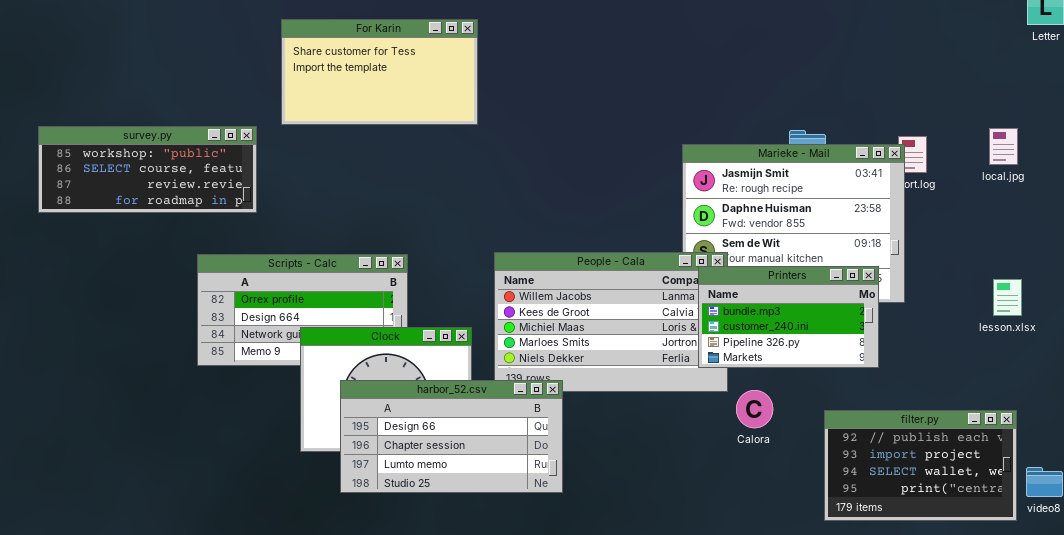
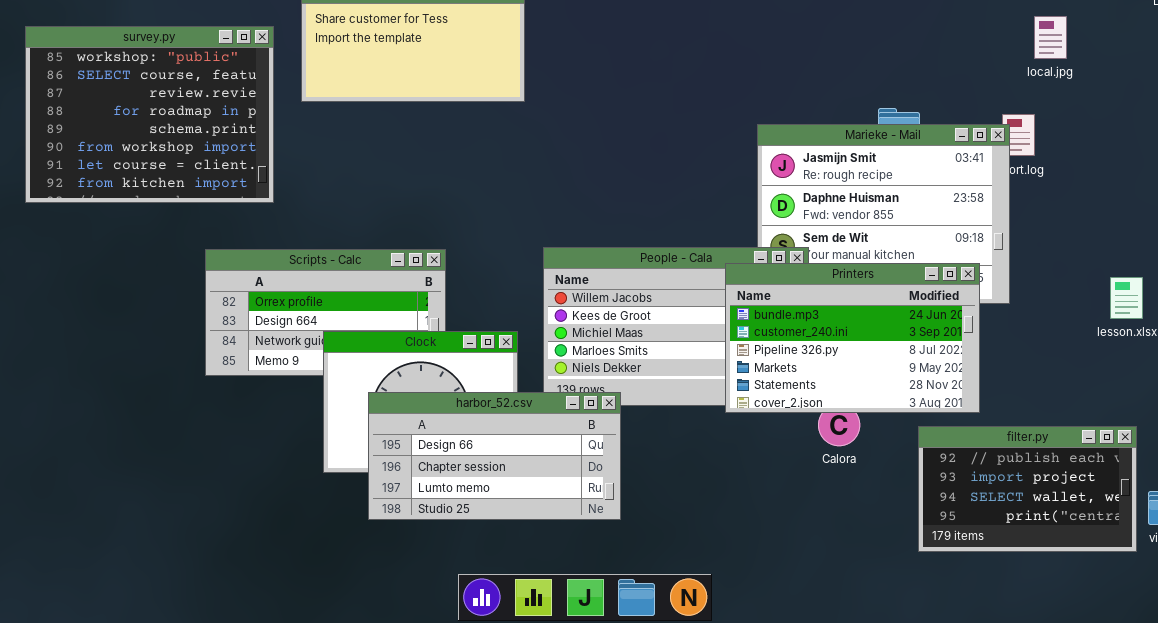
survey.py: [38,126,257,213] -> [25,26,274,203], resized
local.jpg: [989,128,1018,165] -> [1034,16,1067,59], moved
Printers: [698,266,879,368] -> [725,263,980,413], resized

